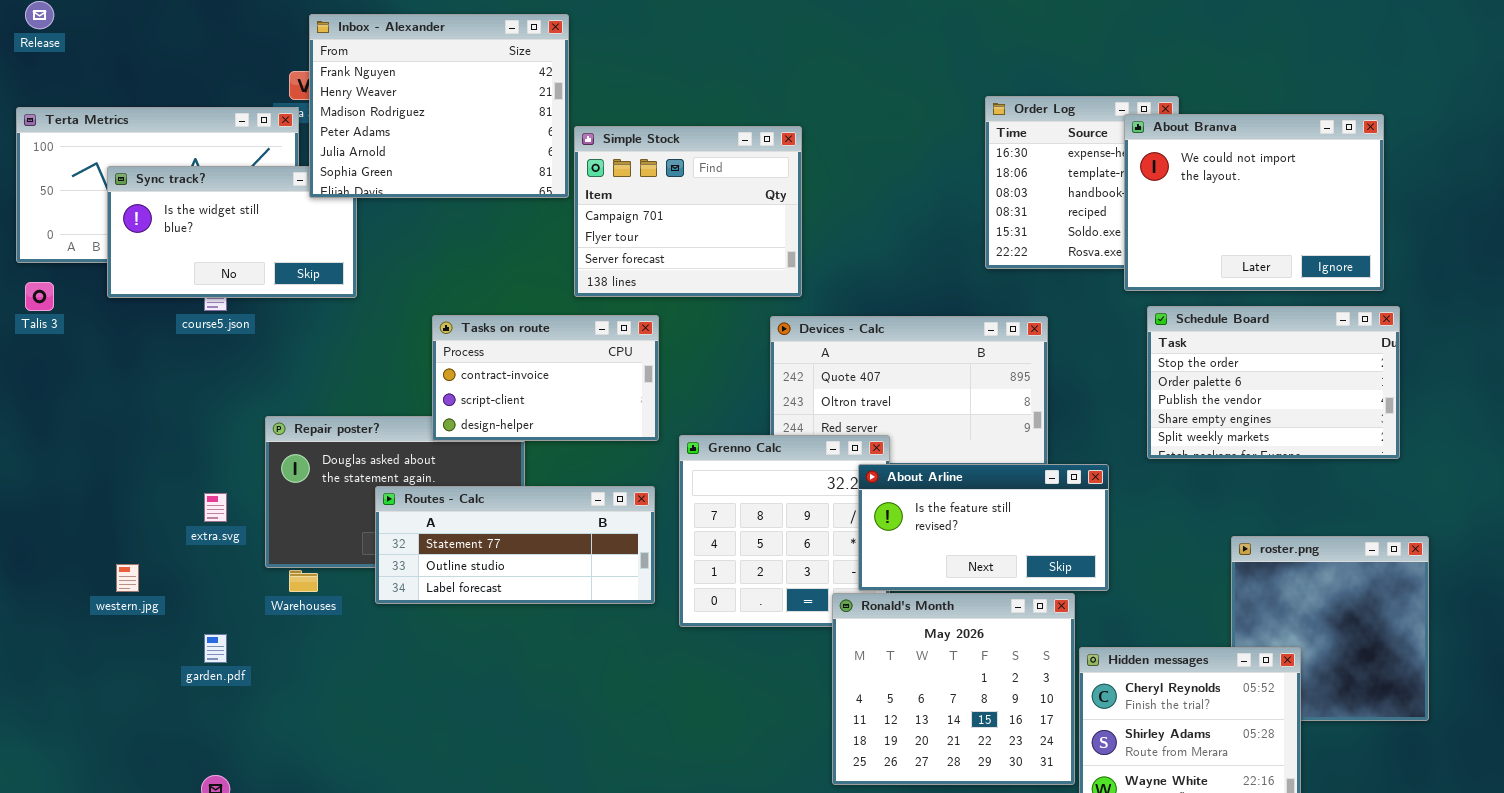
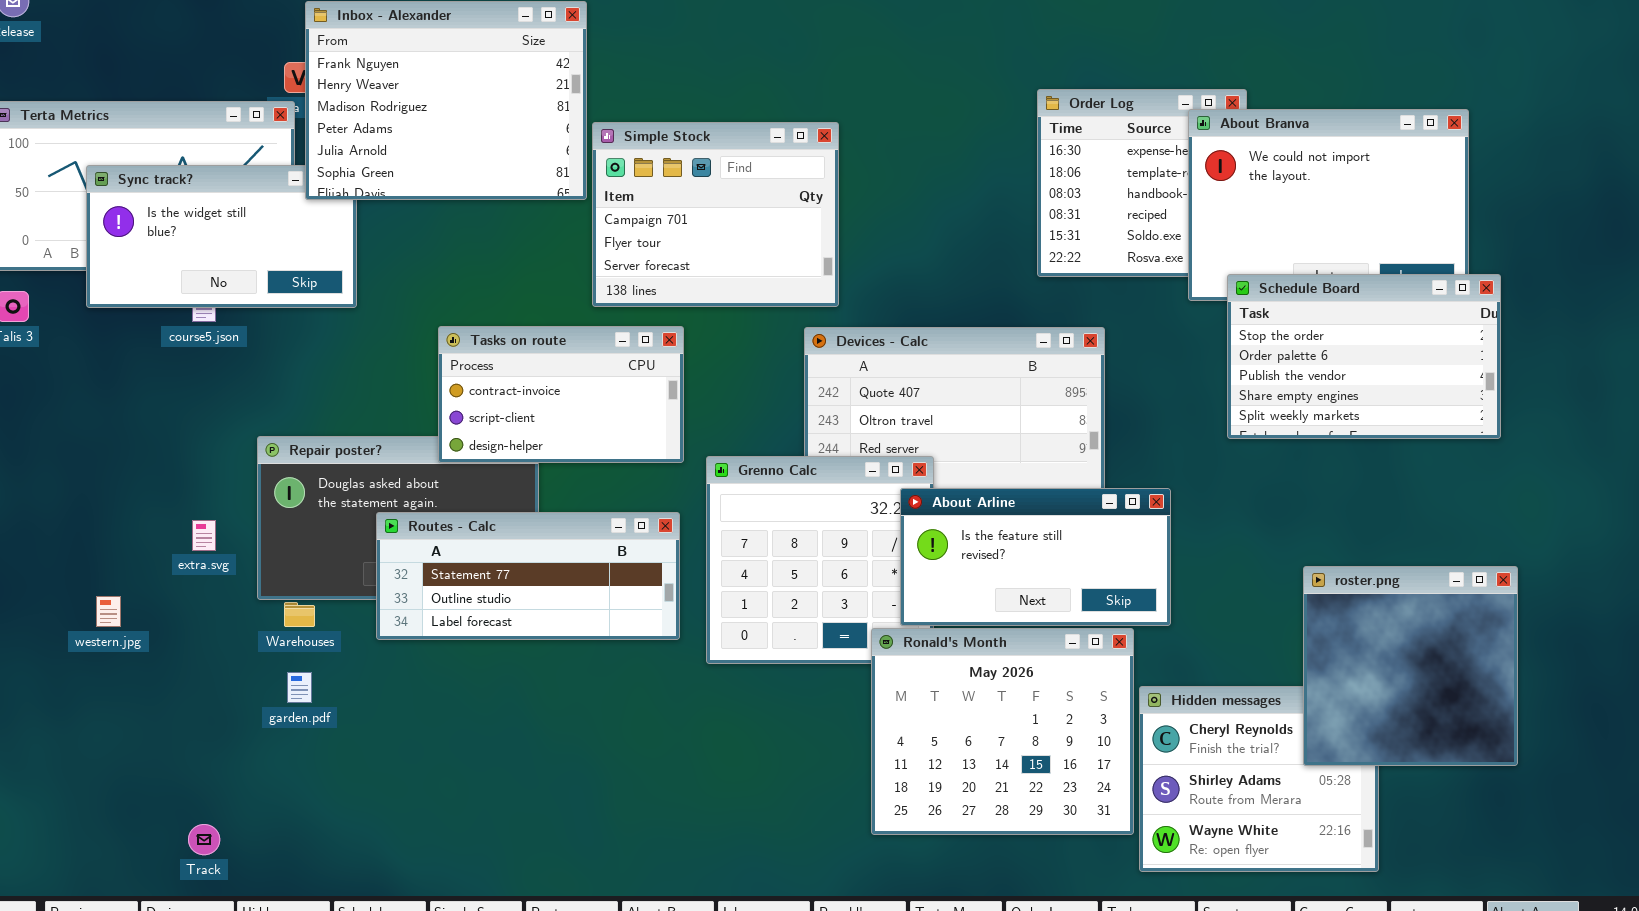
Schedule Board: [1147,306,1400,459] -> [1227,274,1501,439], moved
roster.png: [1231,536,1429,721] -> [1303,566,1518,766], raised
garden.pdf: [204,634,227,663] -> [287,672,312,703], moved

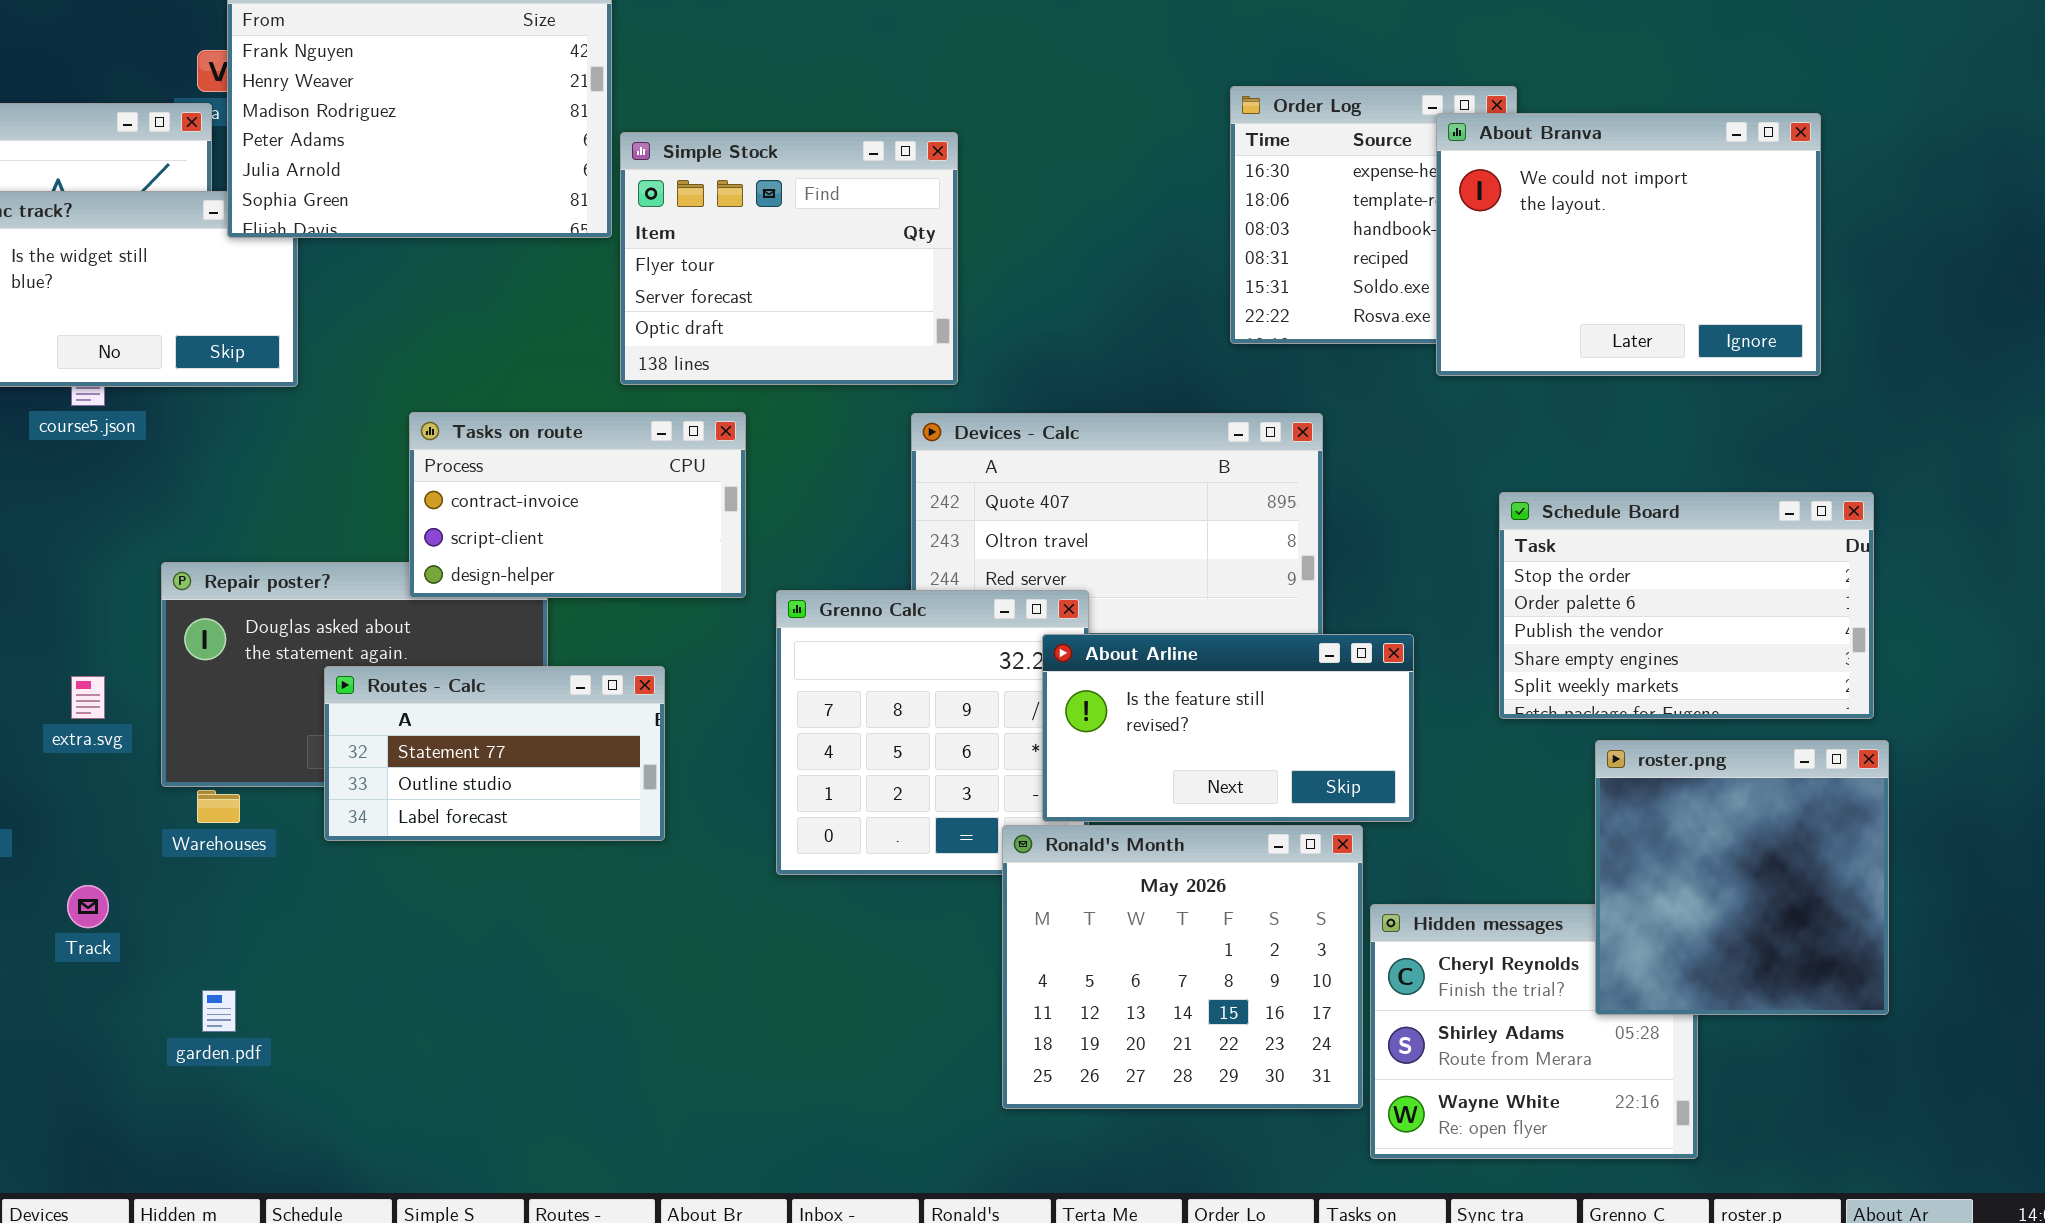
Simple Stock: [592,122,839,307] -> [620,132,958,385], scrolled down 1 row
Schedule Board: [1227,274,1501,439] -> [1499,492,1874,719], moved
Routes - Calc: [376,512,680,640] -> [324,666,665,841], resized
garden.pdf: [287,672,312,703] -> [202,990,236,1032], moved
Track: [188,824,220,855] -> [67,885,109,928], moved

